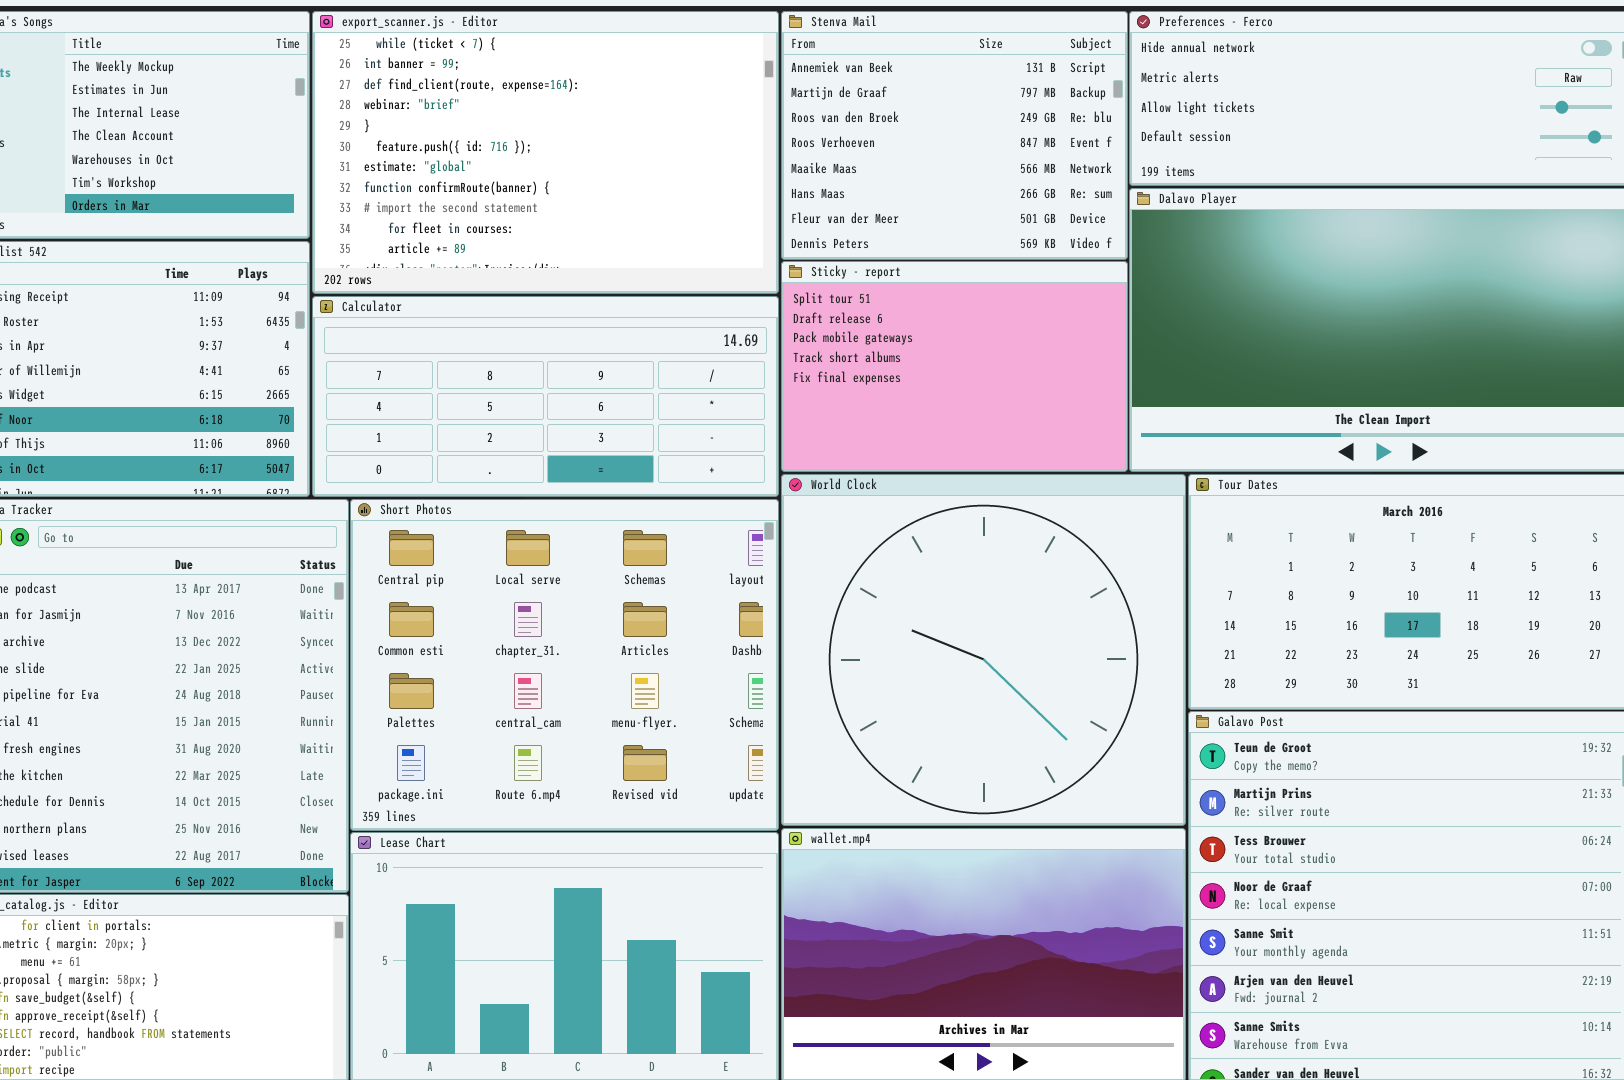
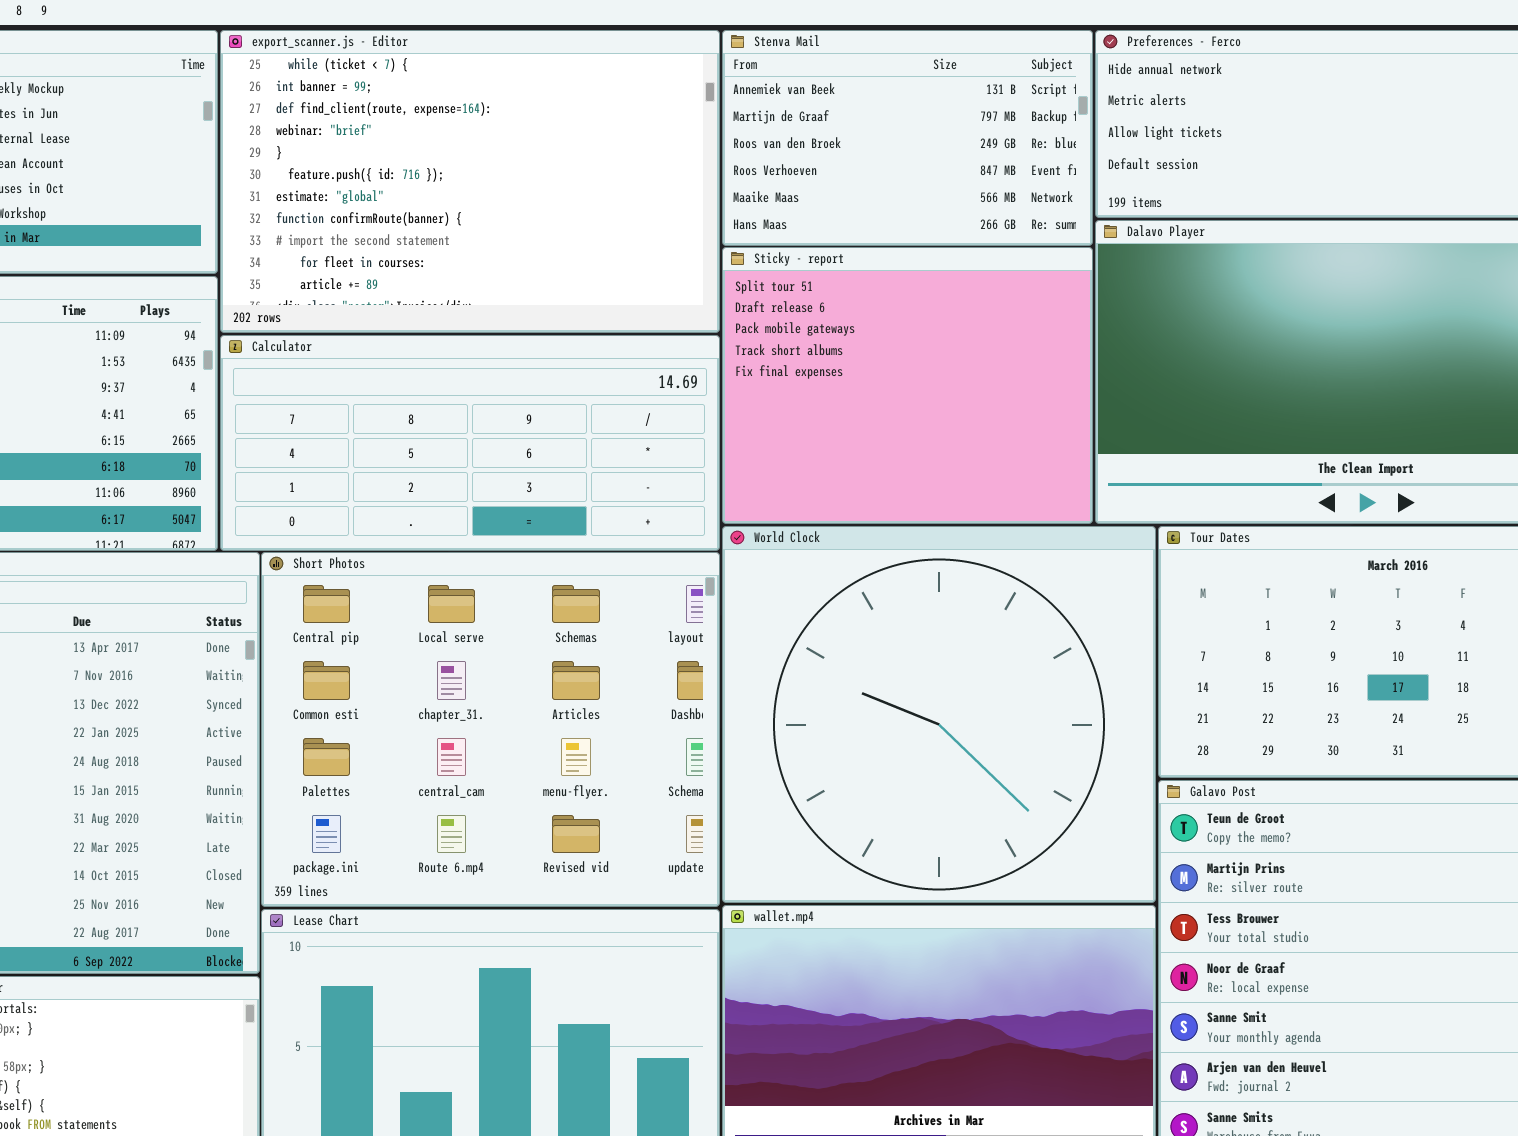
Stenva Mail: [781,11,1128,260] -> [722,30,1093,246], resized
Sticky - report: [781,261,1128,472] -> [722,247,1093,524], resized

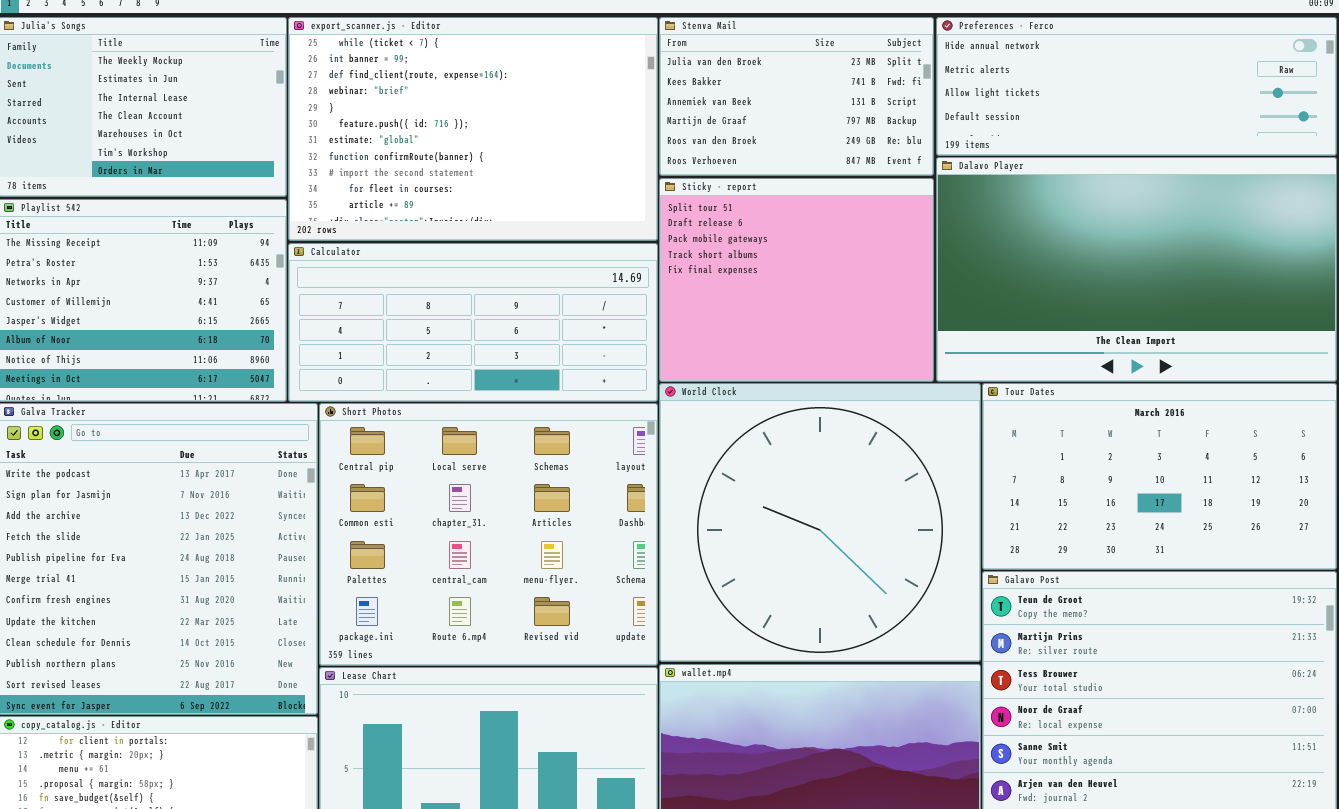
Stenva Mail: [722,30,1093,246] -> [659,17,934,176], scrolled up 2 rows

